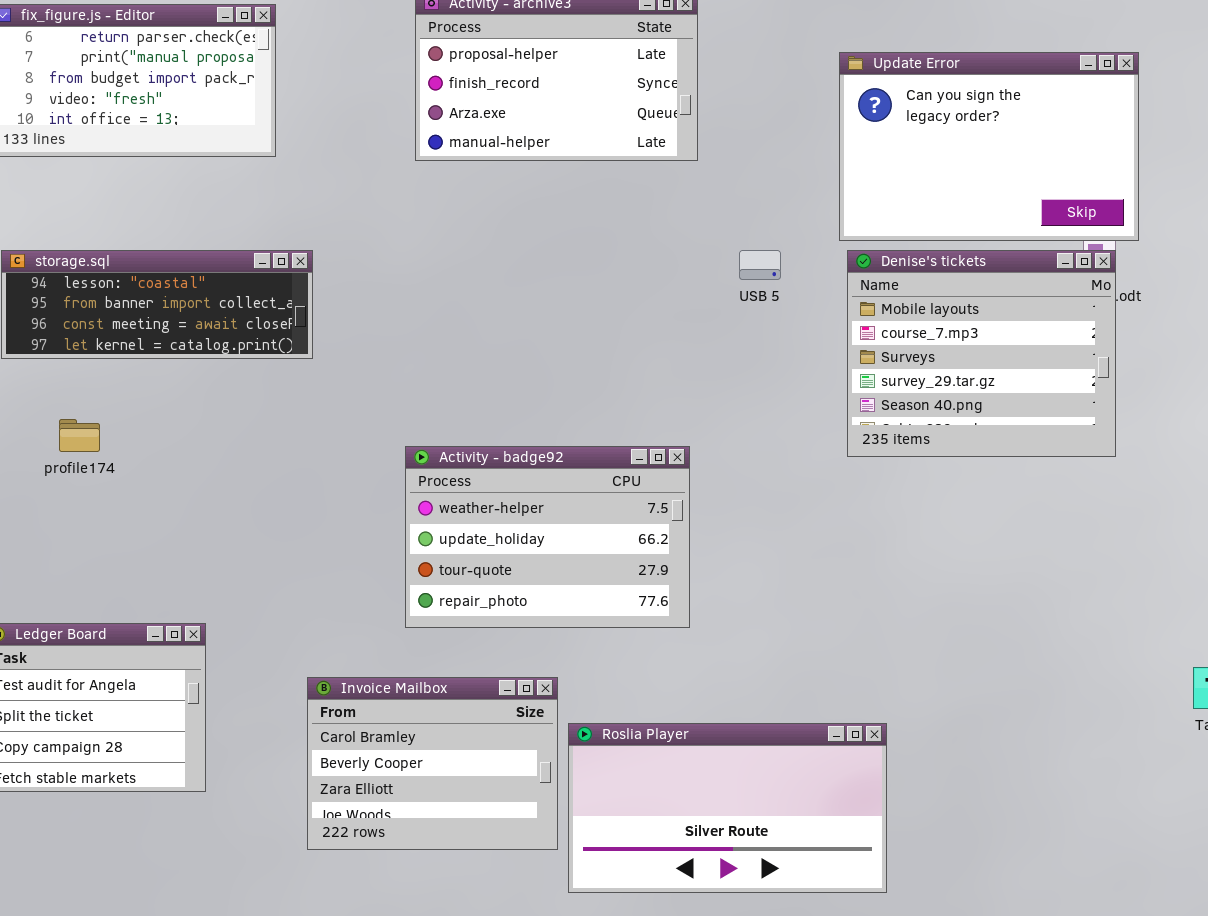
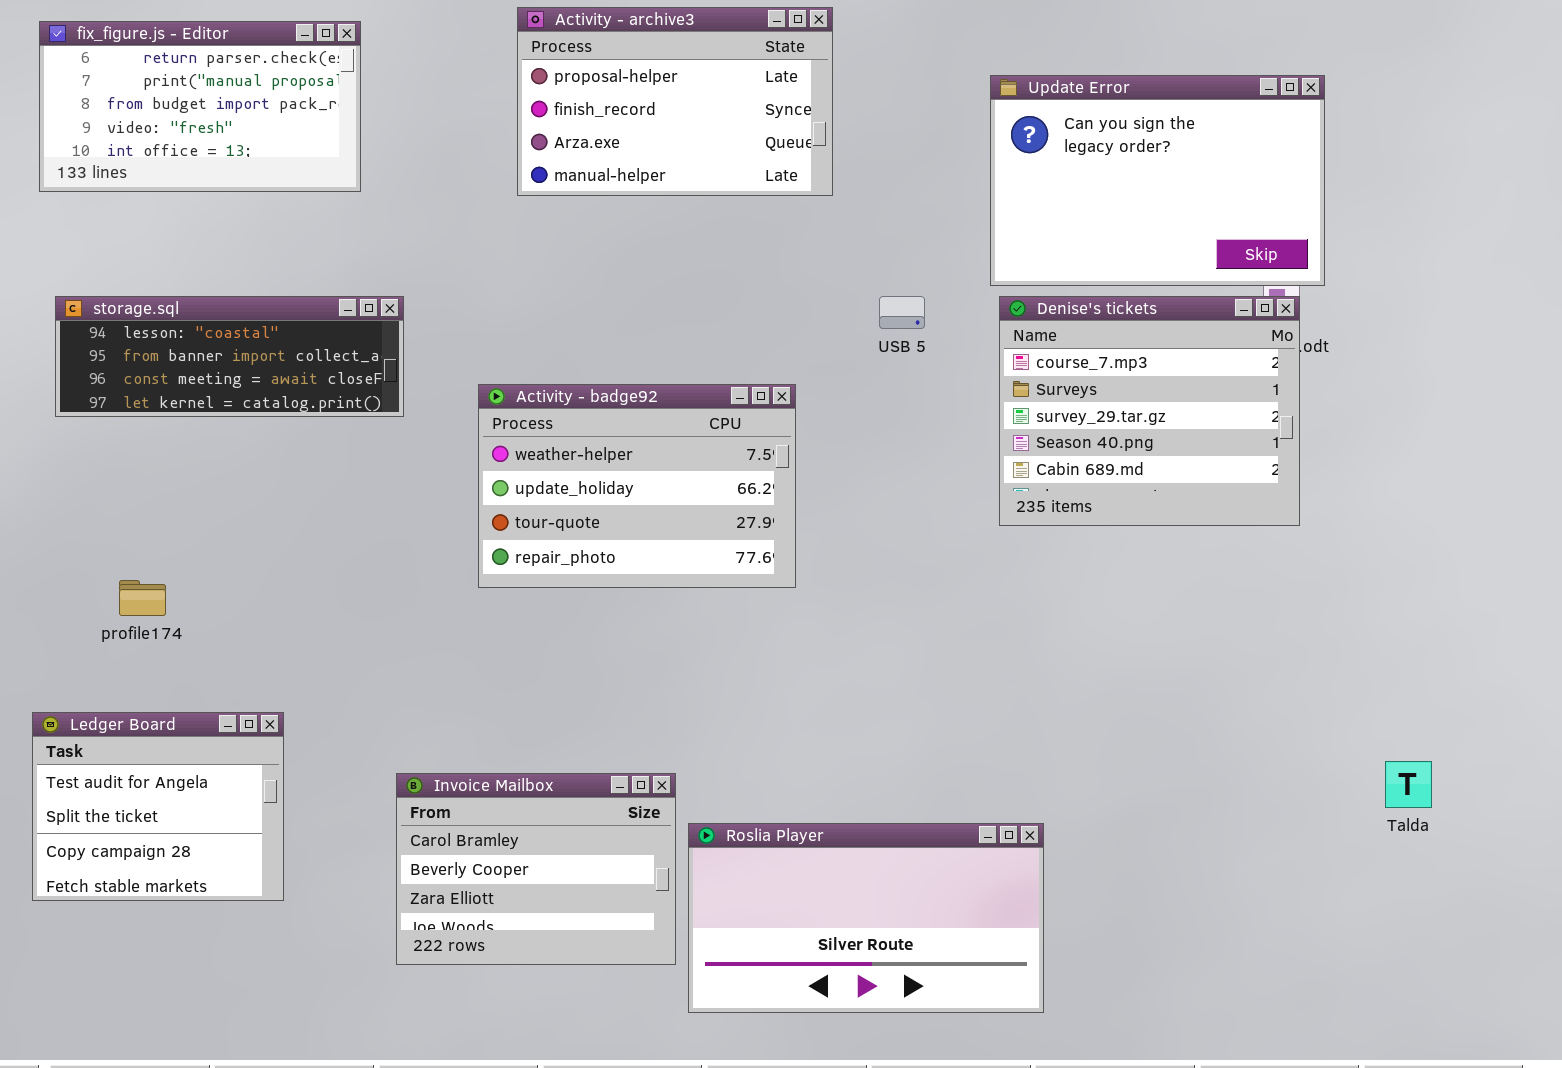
Denise's tickets: [847,250,1116,457] -> [999,296,1300,526], scrolled down 1 row
profile174: [59,419,100,452] -> [119,580,166,616], moved
Activity - badge92: [405,446,690,628] -> [478,384,796,588], moved

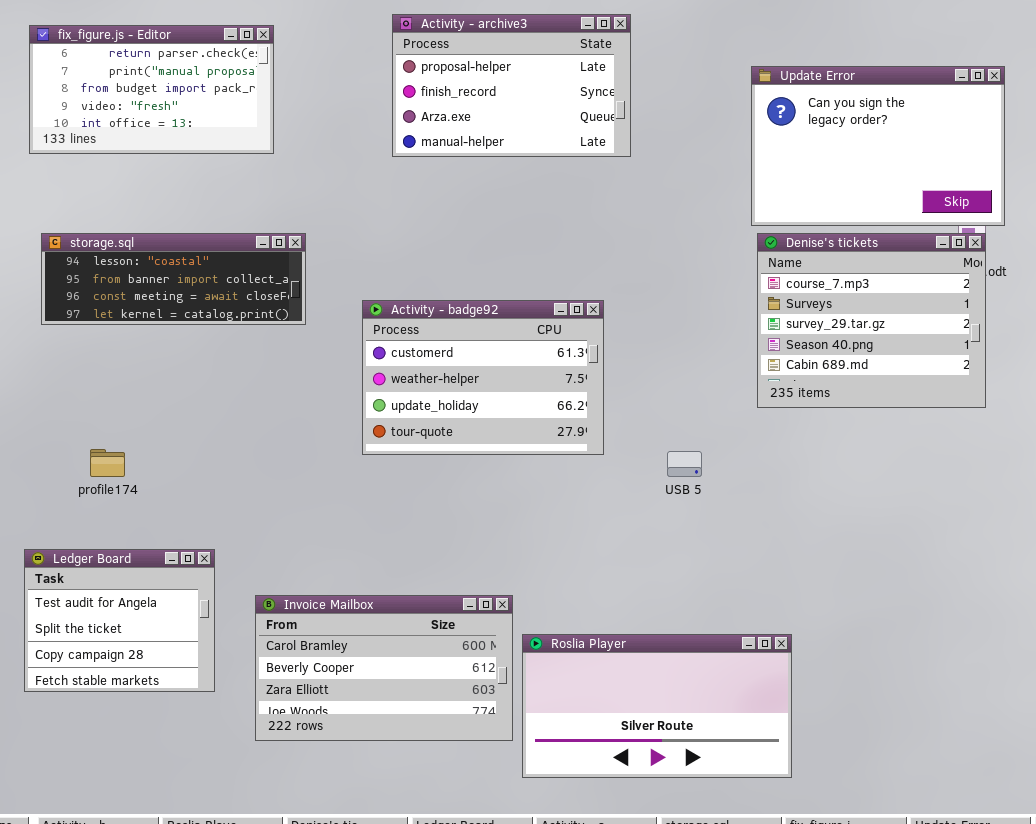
USB 5: [879,296,925,329] -> [667,451,702,477], moved
Activity - badge92: [478,384,796,588] -> [362,300,604,455], scrolled up 1 row
Invoice Mailbox: [396,773,676,965] -> [255,595,513,741], resized

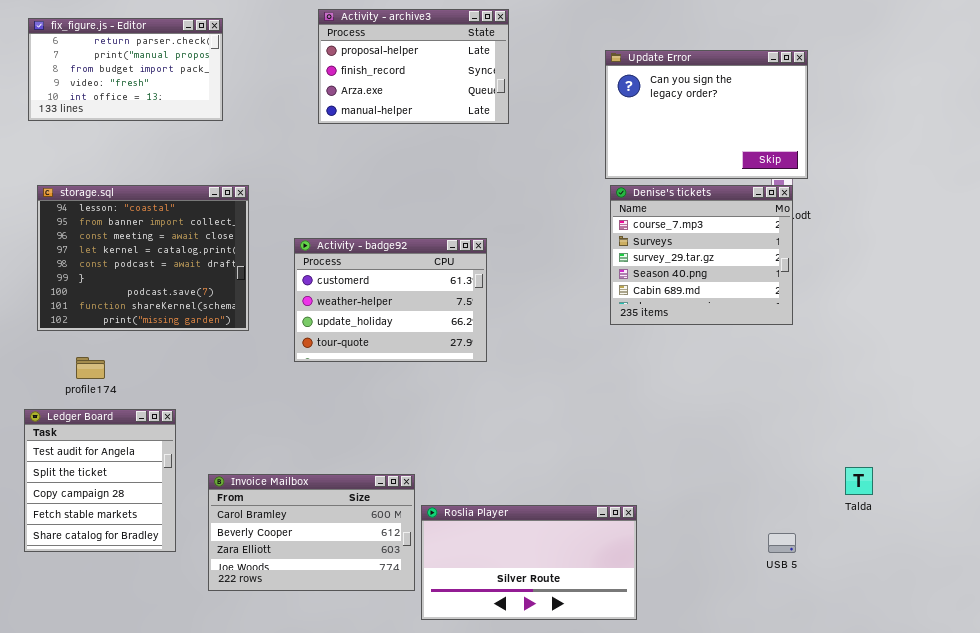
storage.sql: [41,233,306,325] -> [37,185,249,331], resized
USB 5: [667,451,702,477] -> [768,533,796,553], moved
Ledger Board: [24,549,215,692] -> [24,409,176,552], resized

